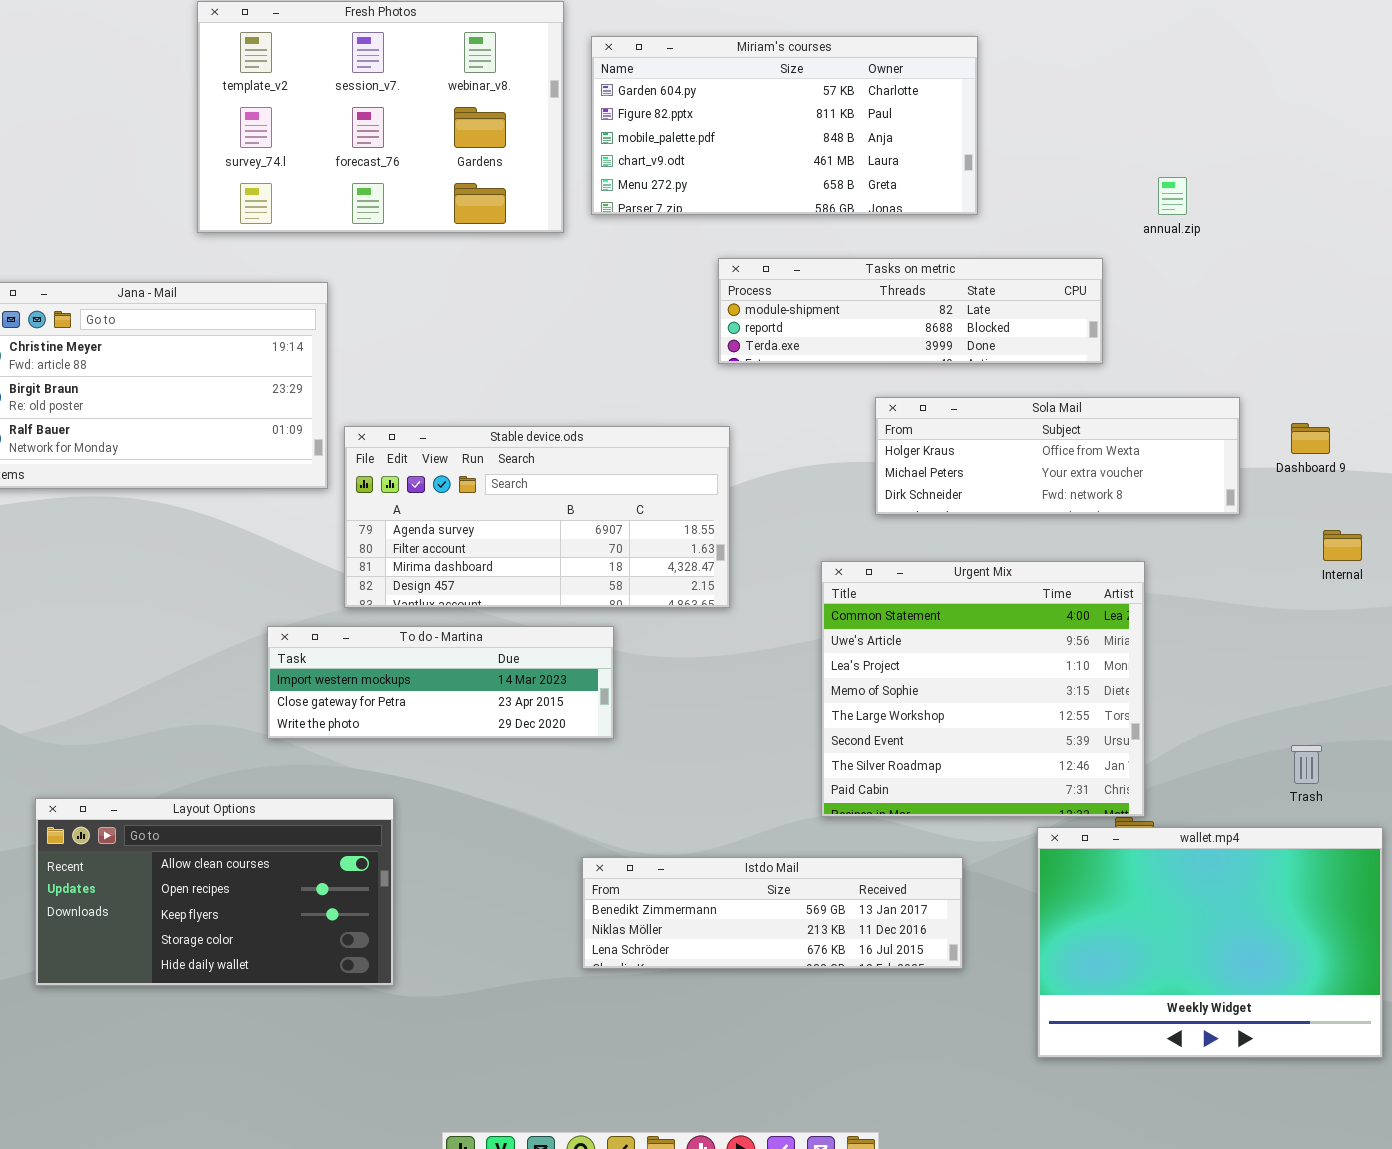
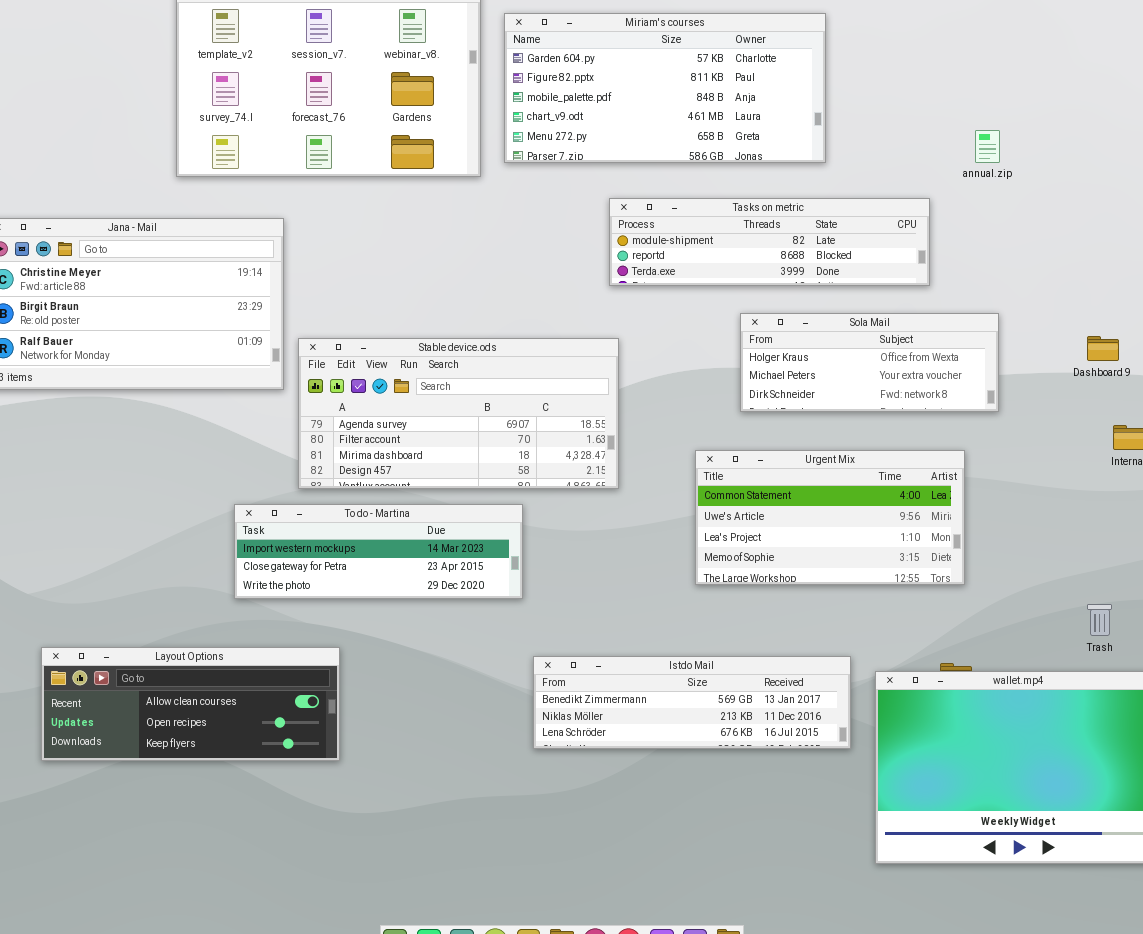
Sola Mail: [875,397,1240,515] -> [740,313,999,412], resized
Urgent Mix: [821,561,1145,817] -> [695,450,965,585], resized
Layout Options: [35,798,394,986] -> [41,647,340,761], resized
Istdo Mail: [582,857,963,969] -> [533,656,851,749], moved

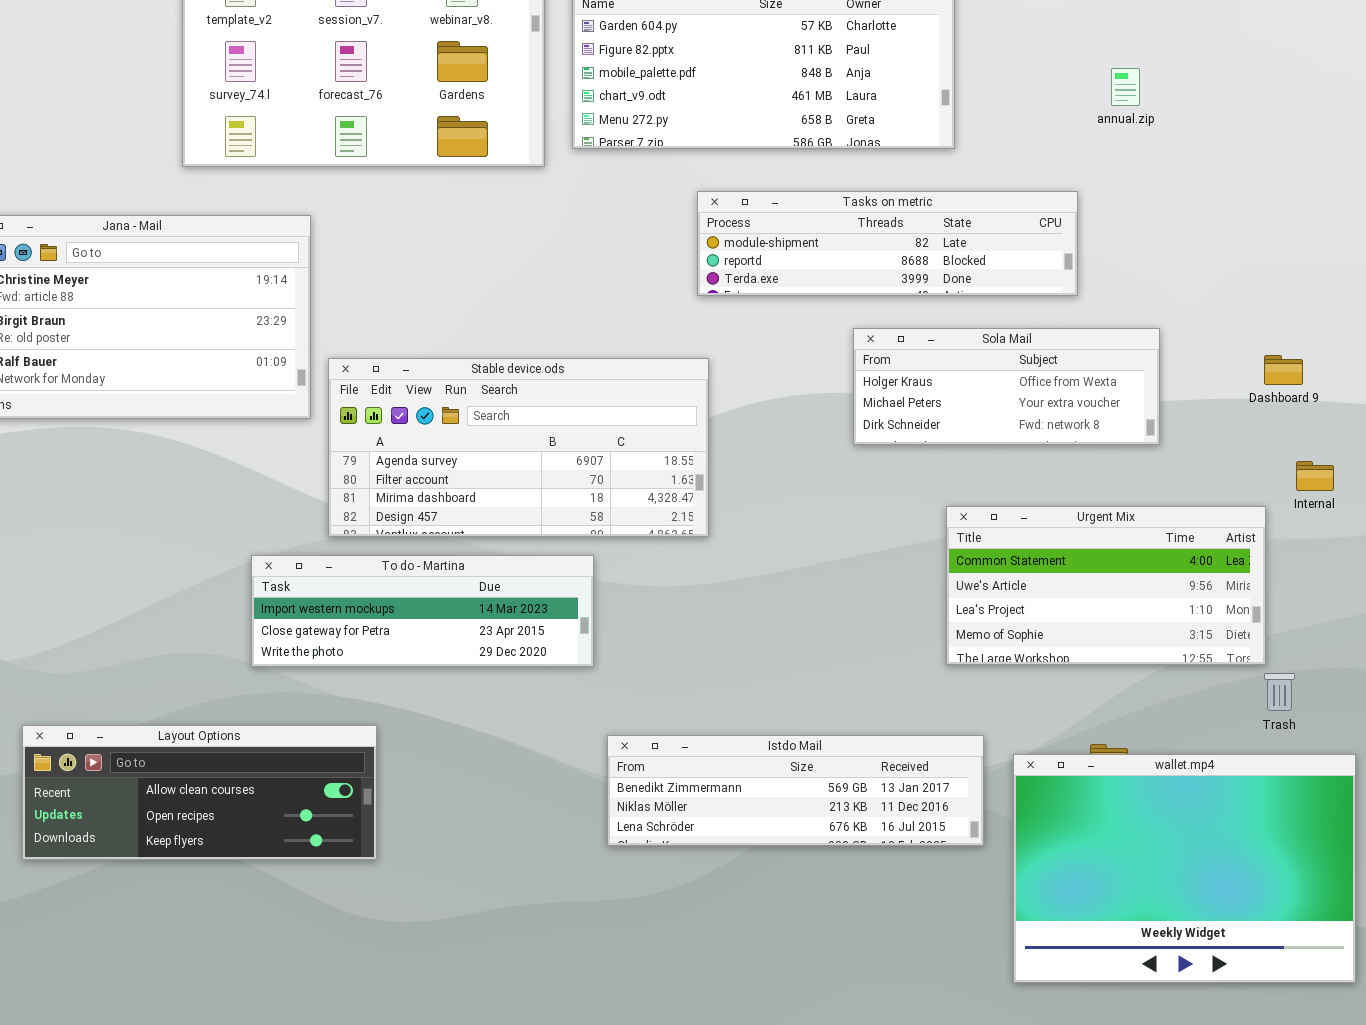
annual.zip: [975,130,1000,163] -> [1111,68,1140,106], moved
Urgent Mix: [695,450,965,585] -> [946,506,1266,665], moved

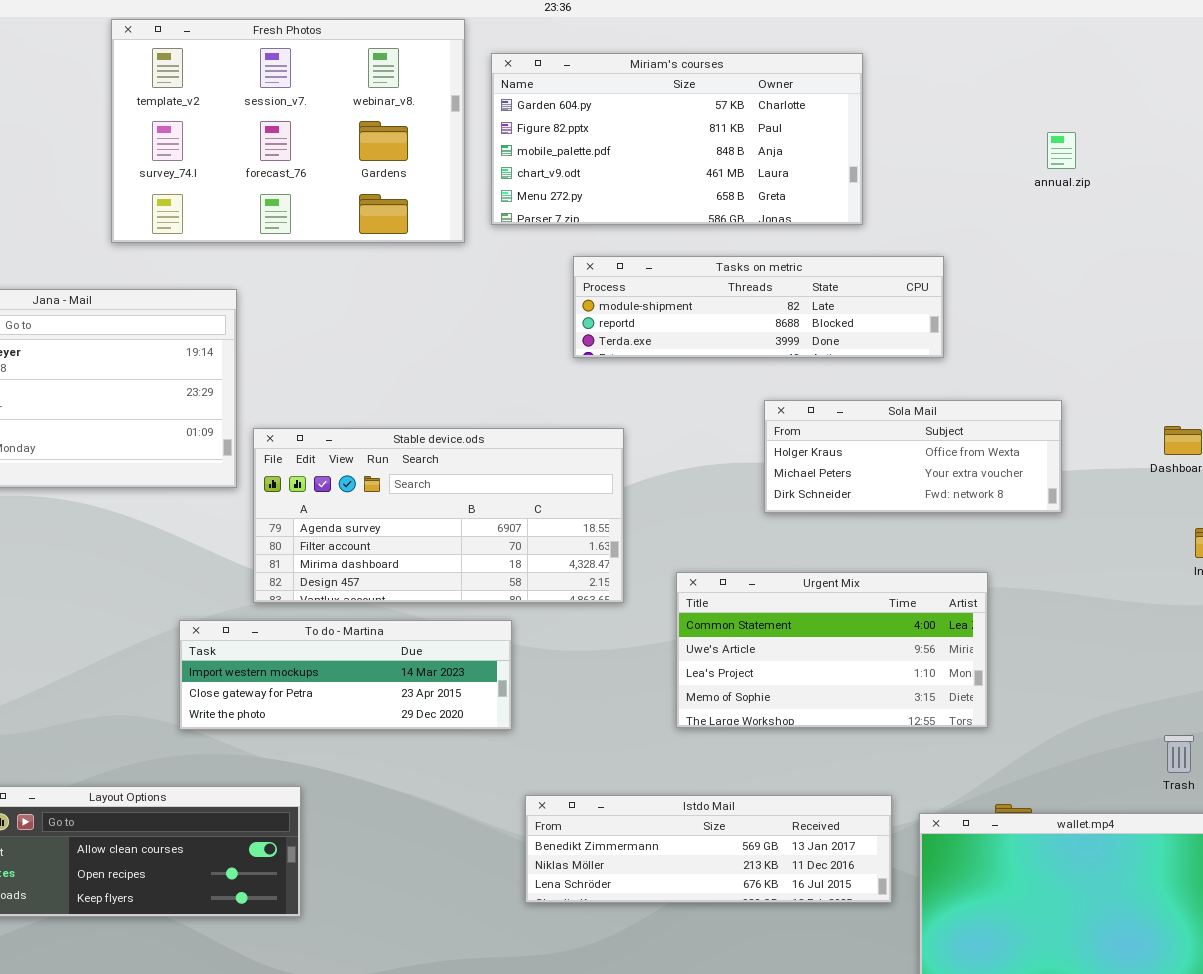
annual.zip: [1111,68,1140,106] -> [1047,132,1076,169], moved
Tasks on metric: [697,191,1078,296] -> [573,256,944,358], moved
Urgent Mix: [946,506,1266,665] -> [676,572,988,728], moved

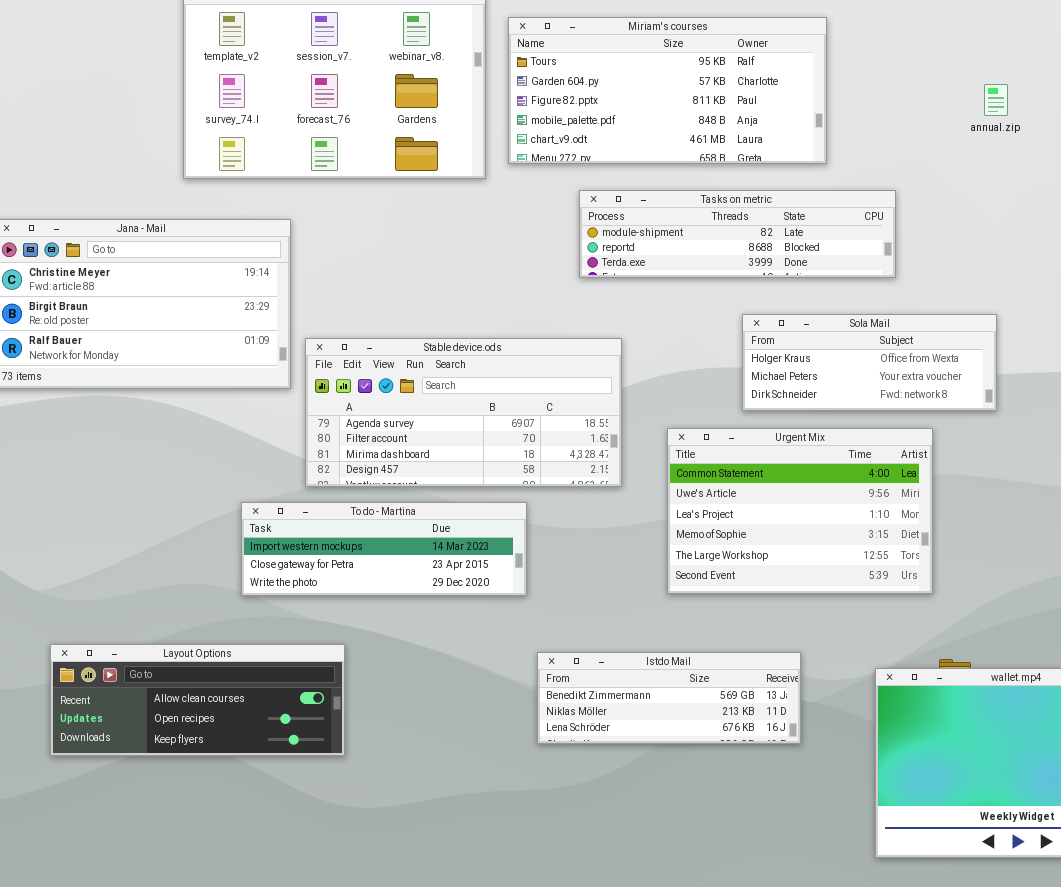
Miriam's courses: [491,53,863,225] -> [508,17,827,164], scrolled up 1 row
Urgent Mix: [676,572,988,728] -> [667,428,933,594], resized
Istdo Mail: [525,795,892,903] -> [537,652,801,744], resized

